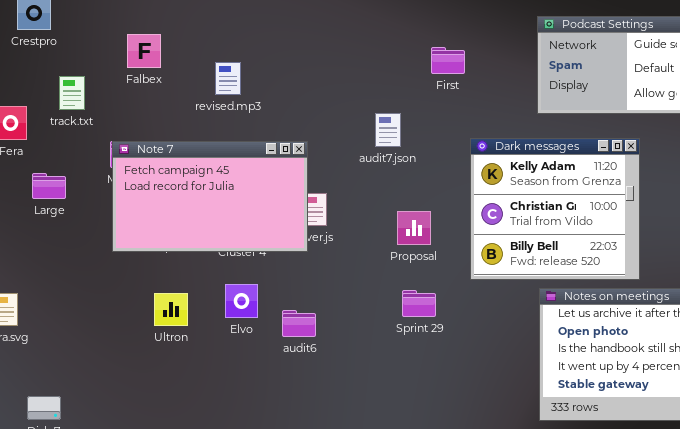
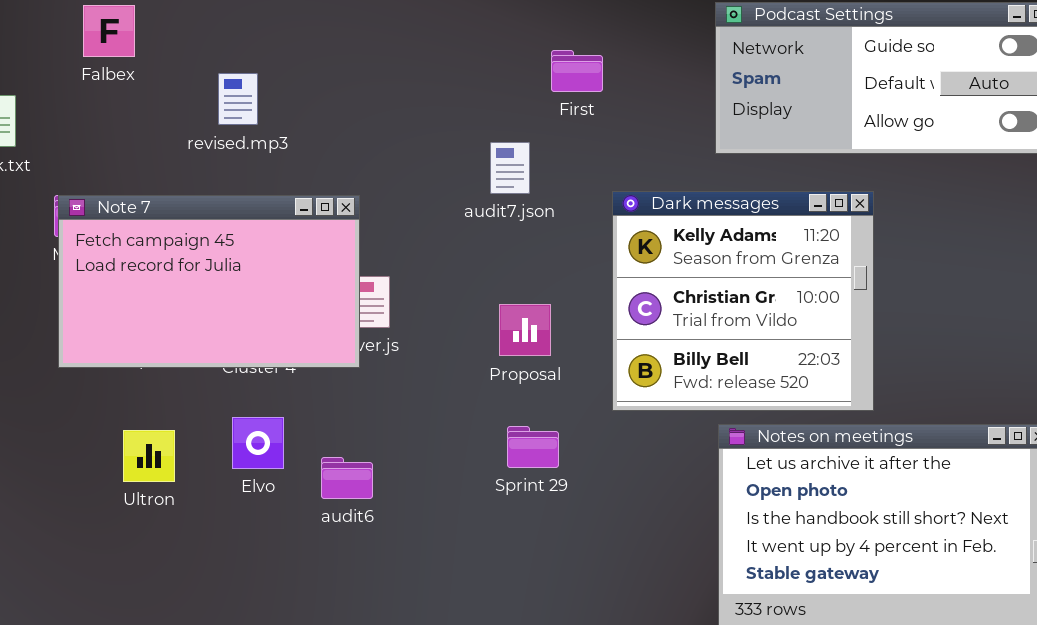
Falbex: [127,34,161,68] -> [83,5,135,57], moved
audit7.json: [375,113,401,147] -> [490,142,530,194], moved

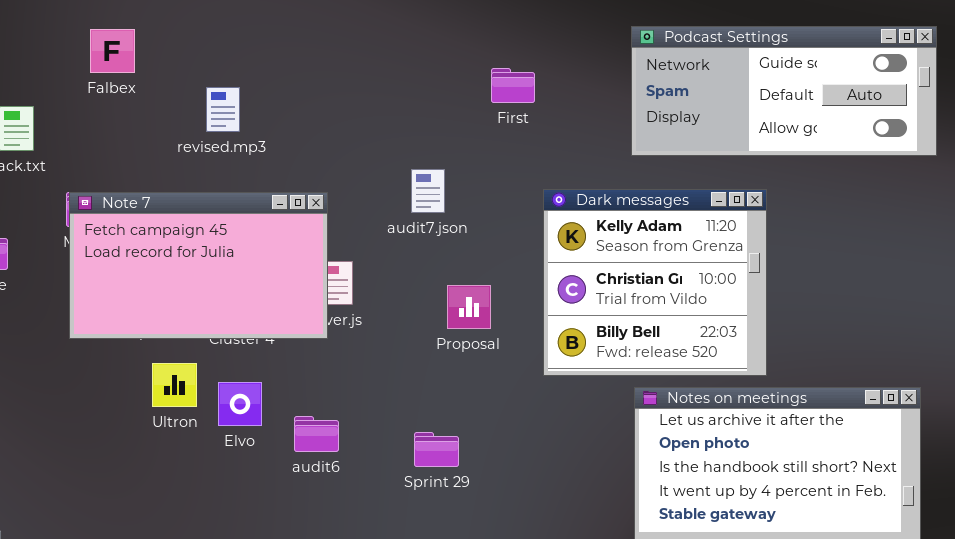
audit7.json: [490,142,530,194] -> [411,169,445,213], moved
Sprint 29: [507,426,559,468] -> [414,432,459,467], moved
Ultron: [123,430,175,482] -> [152,363,197,407], moved

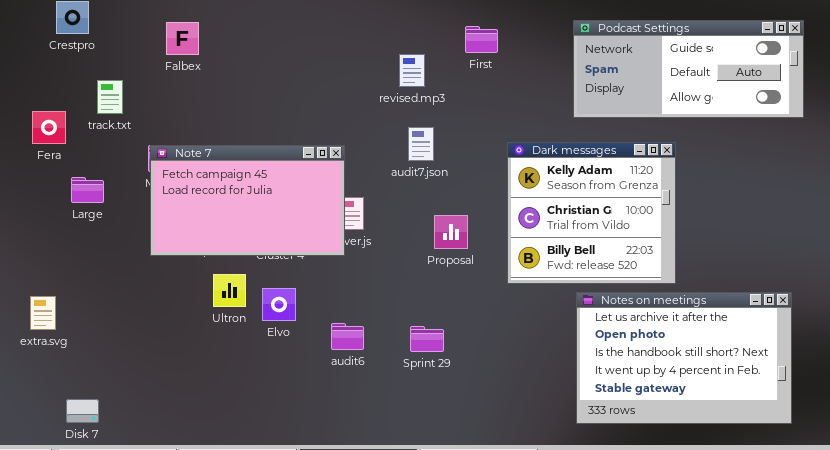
First: [491,68,535,103] -> [465,26,498,53], moved
revised.mp3: [206,87,240,132] -> [399,54,425,87], moved
audit6: [294,416,339,452] -> [331,323,364,350], moved

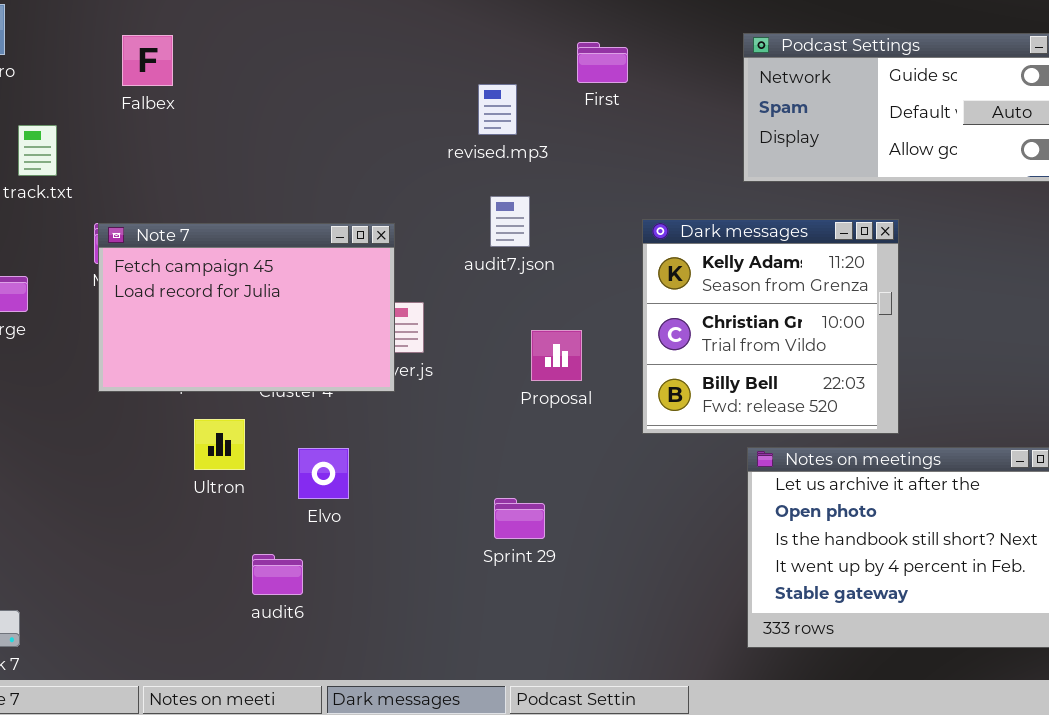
Elvo: [262,288,296,321] -> [298,448,349,499], moved
audit6: [331,323,364,350] -> [252,554,303,595], moved

